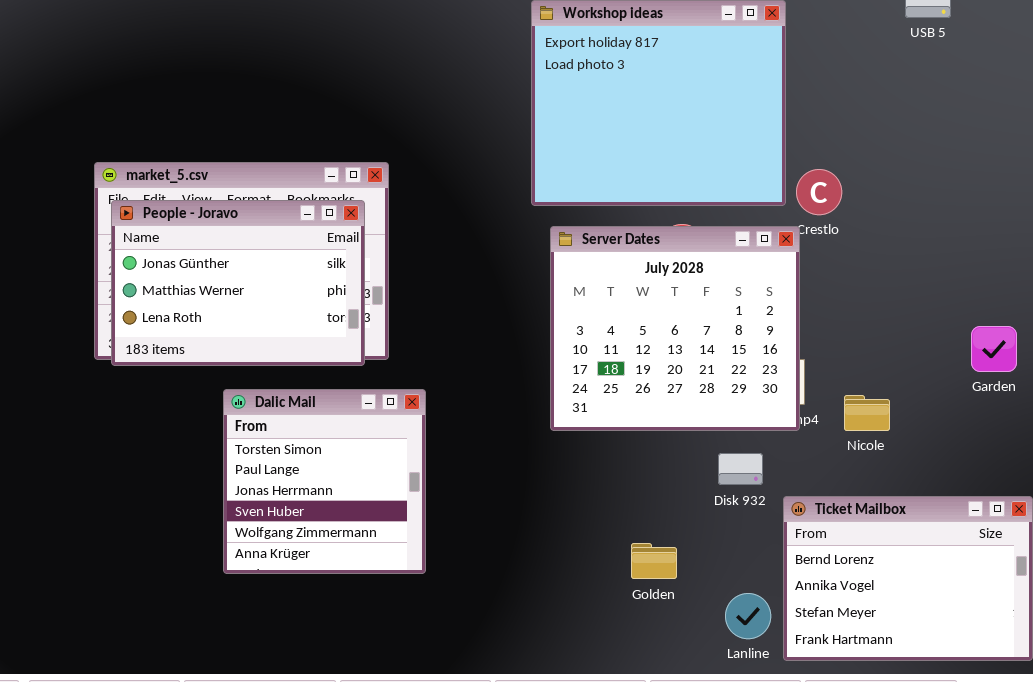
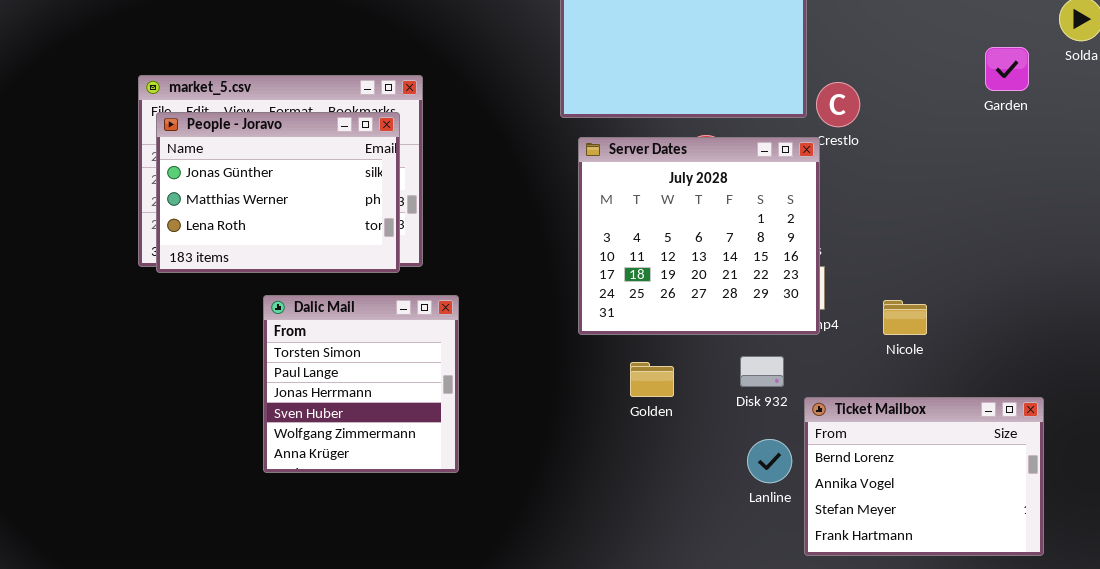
Garden: [971,326,1017,372] -> [985,47,1029,91], moved
Nicole: [844,395,890,431] -> [883,300,927,335], moved
Golden: [631,543,677,579] -> [630,362,674,397], moved
Lanline: [725,593,771,639] -> [747,439,792,483], moved

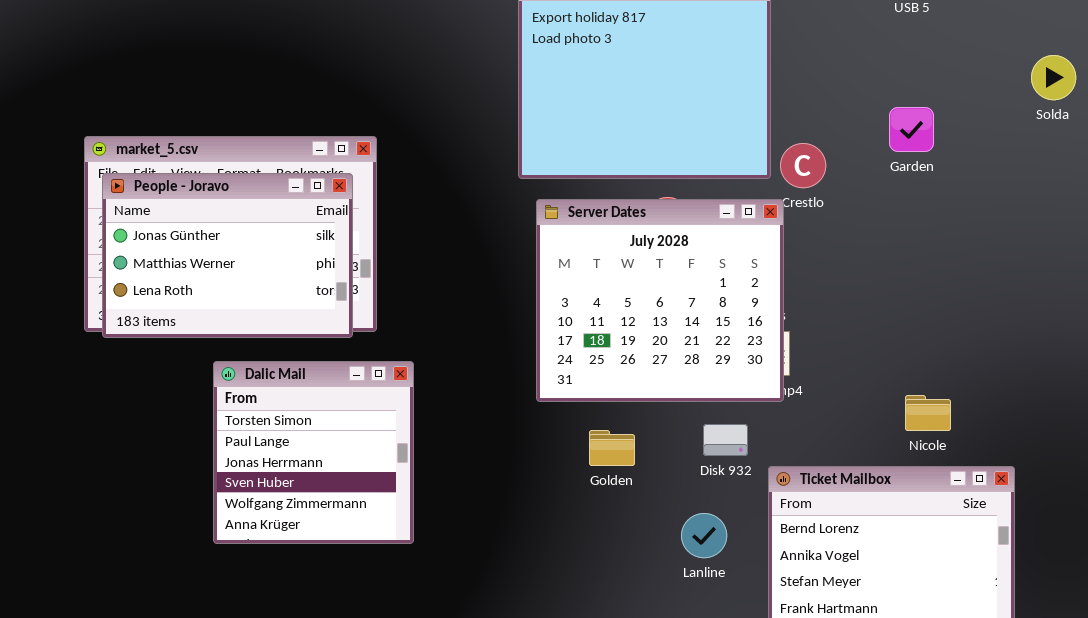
Garden: [985,47,1029,91] -> [889,107,934,152], moved
Nicole: [883,300,927,335] -> [905,395,951,431], moved
Lanline: [747,439,792,483] -> [681,513,727,558], moved

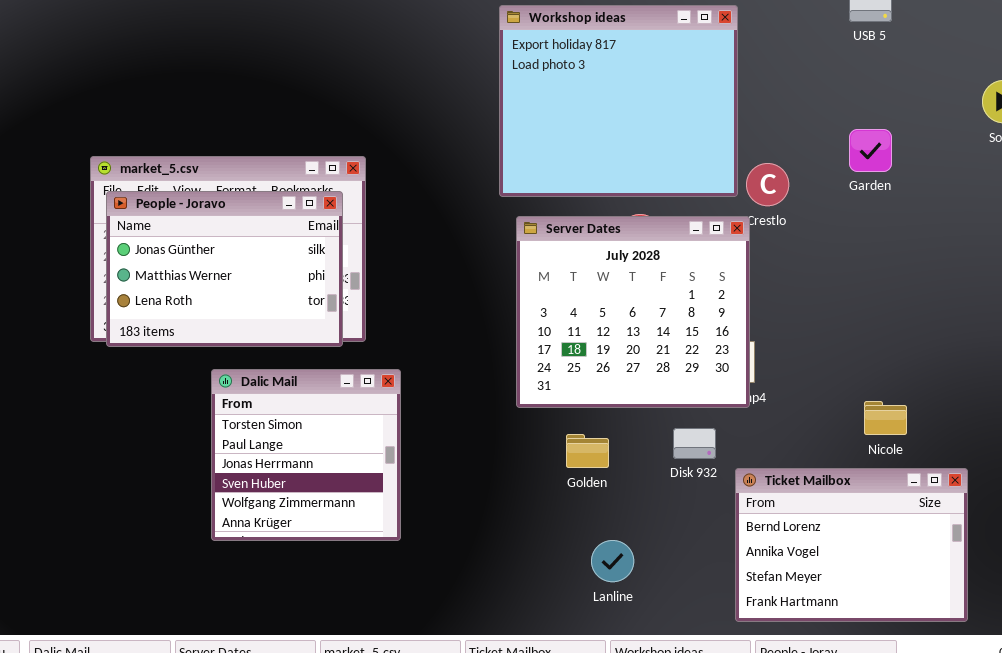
Lanline: [681,513,727,558] -> [591,540,634,582], moved

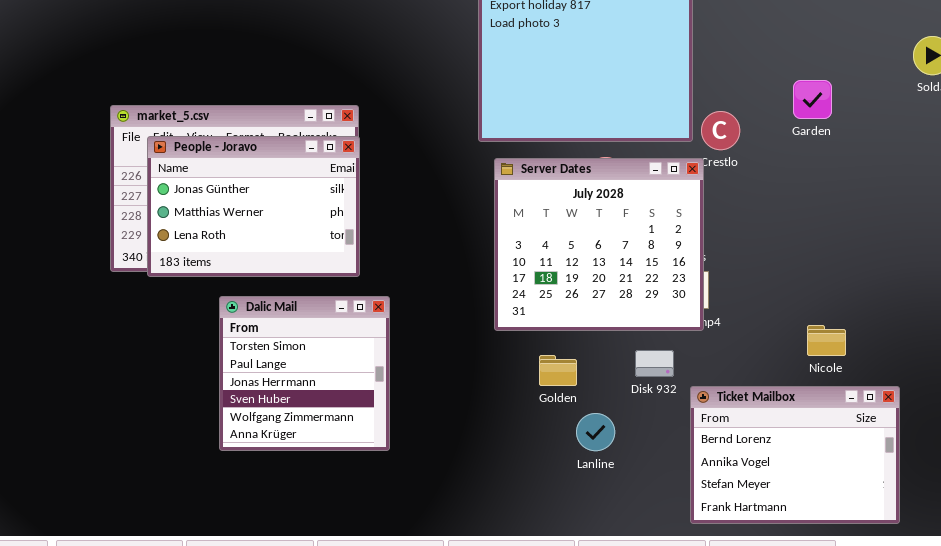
People - Joravo: [106,191,343,347] -> [147,136,360,277], moved
Lanline: [591,540,634,582] -> [576,413,615,451], moved

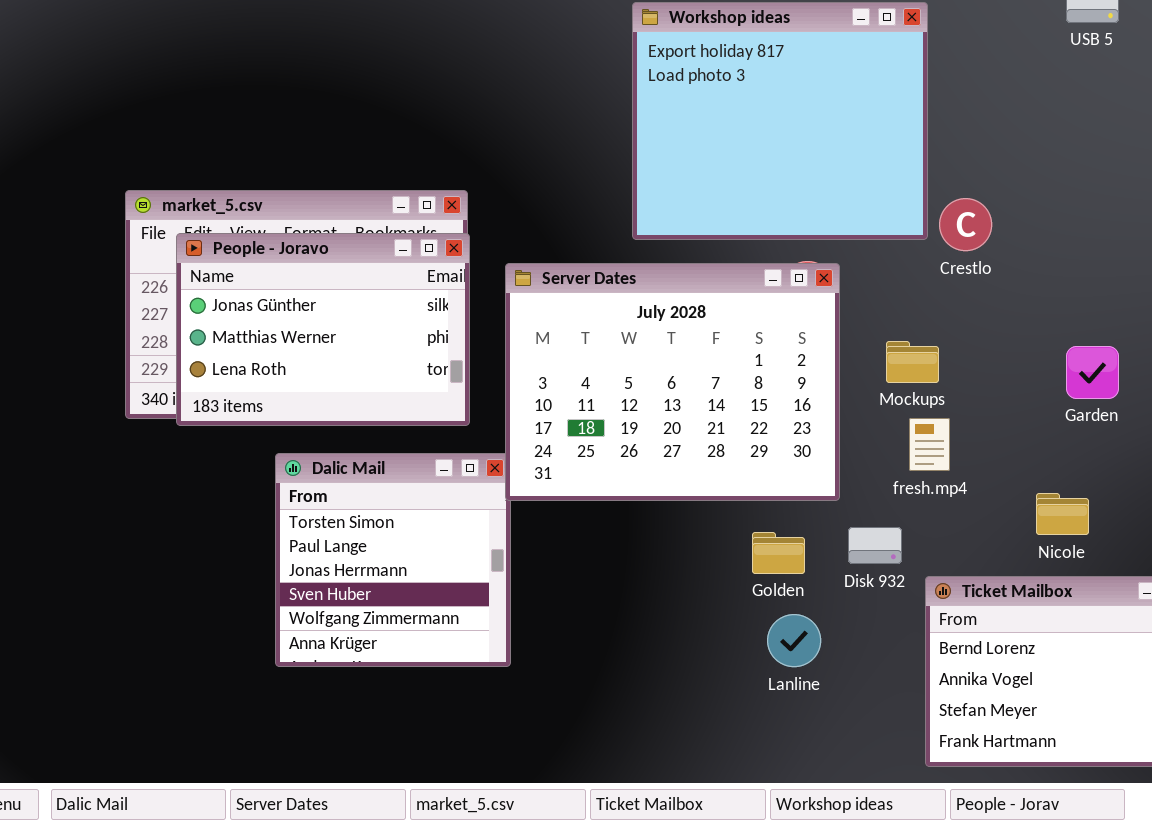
Garden: [793,80,832,119] -> [1066,346,1119,399], moved
Server Dates: [494,158,704,331] -> [505,263,840,501], moved, resized
Nicole: [807,325,846,356] -> [1036,493,1089,535], moved
Golden: [539,355,577,386] -> [752,532,805,574], moved

